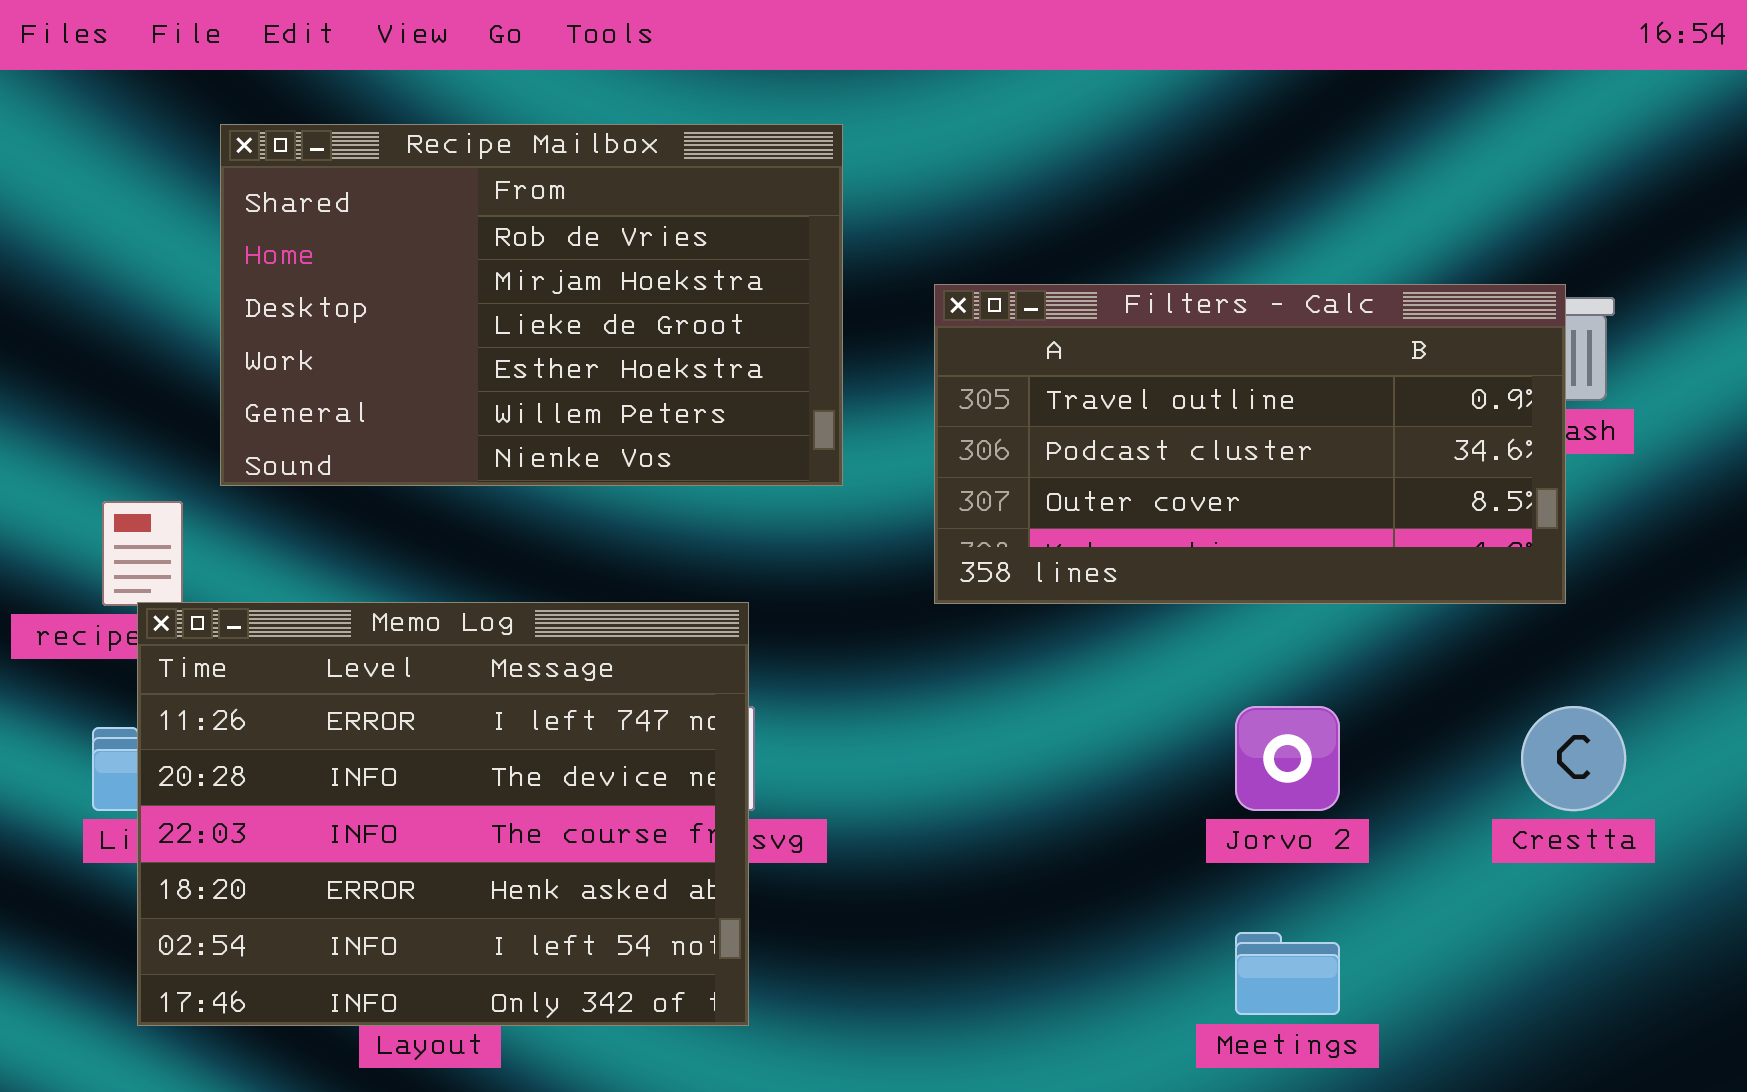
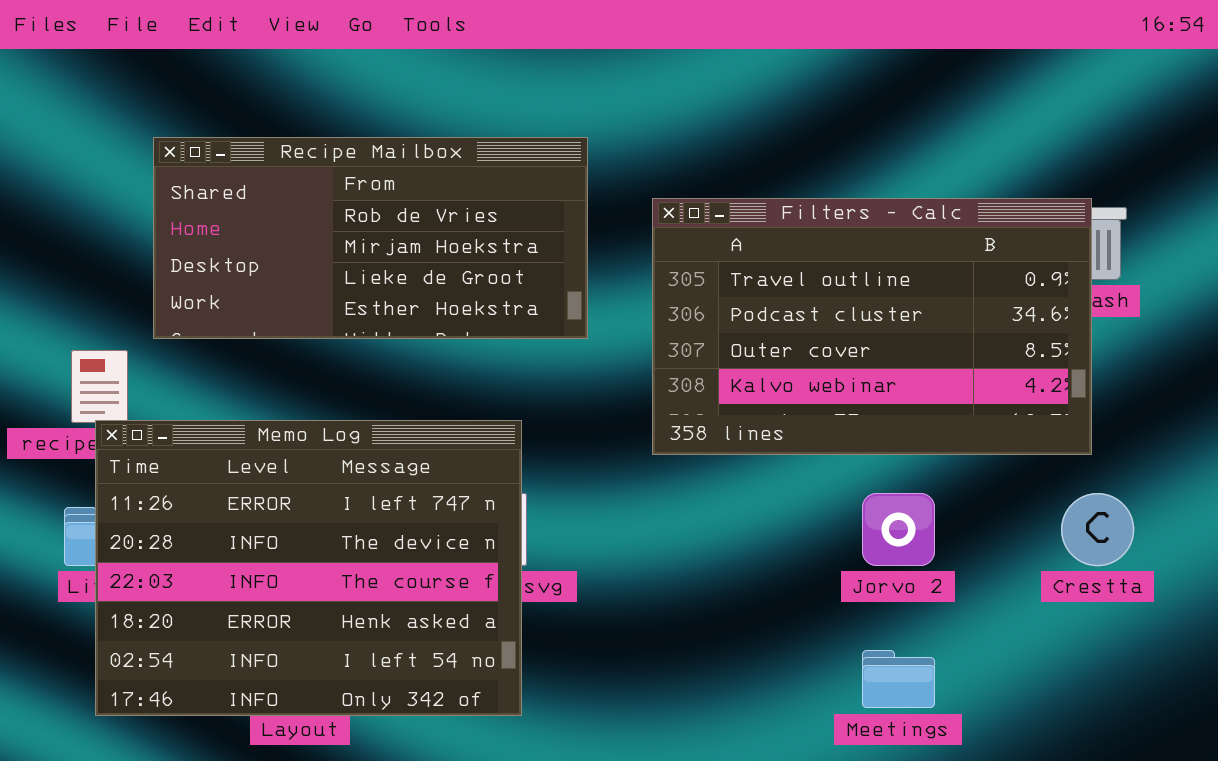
Recipe Mailbox: [220,124,843,486] -> [153,137,588,339], resized
Filters - Calc: [934,284,1566,604] -> [652,198,1092,455], resized

